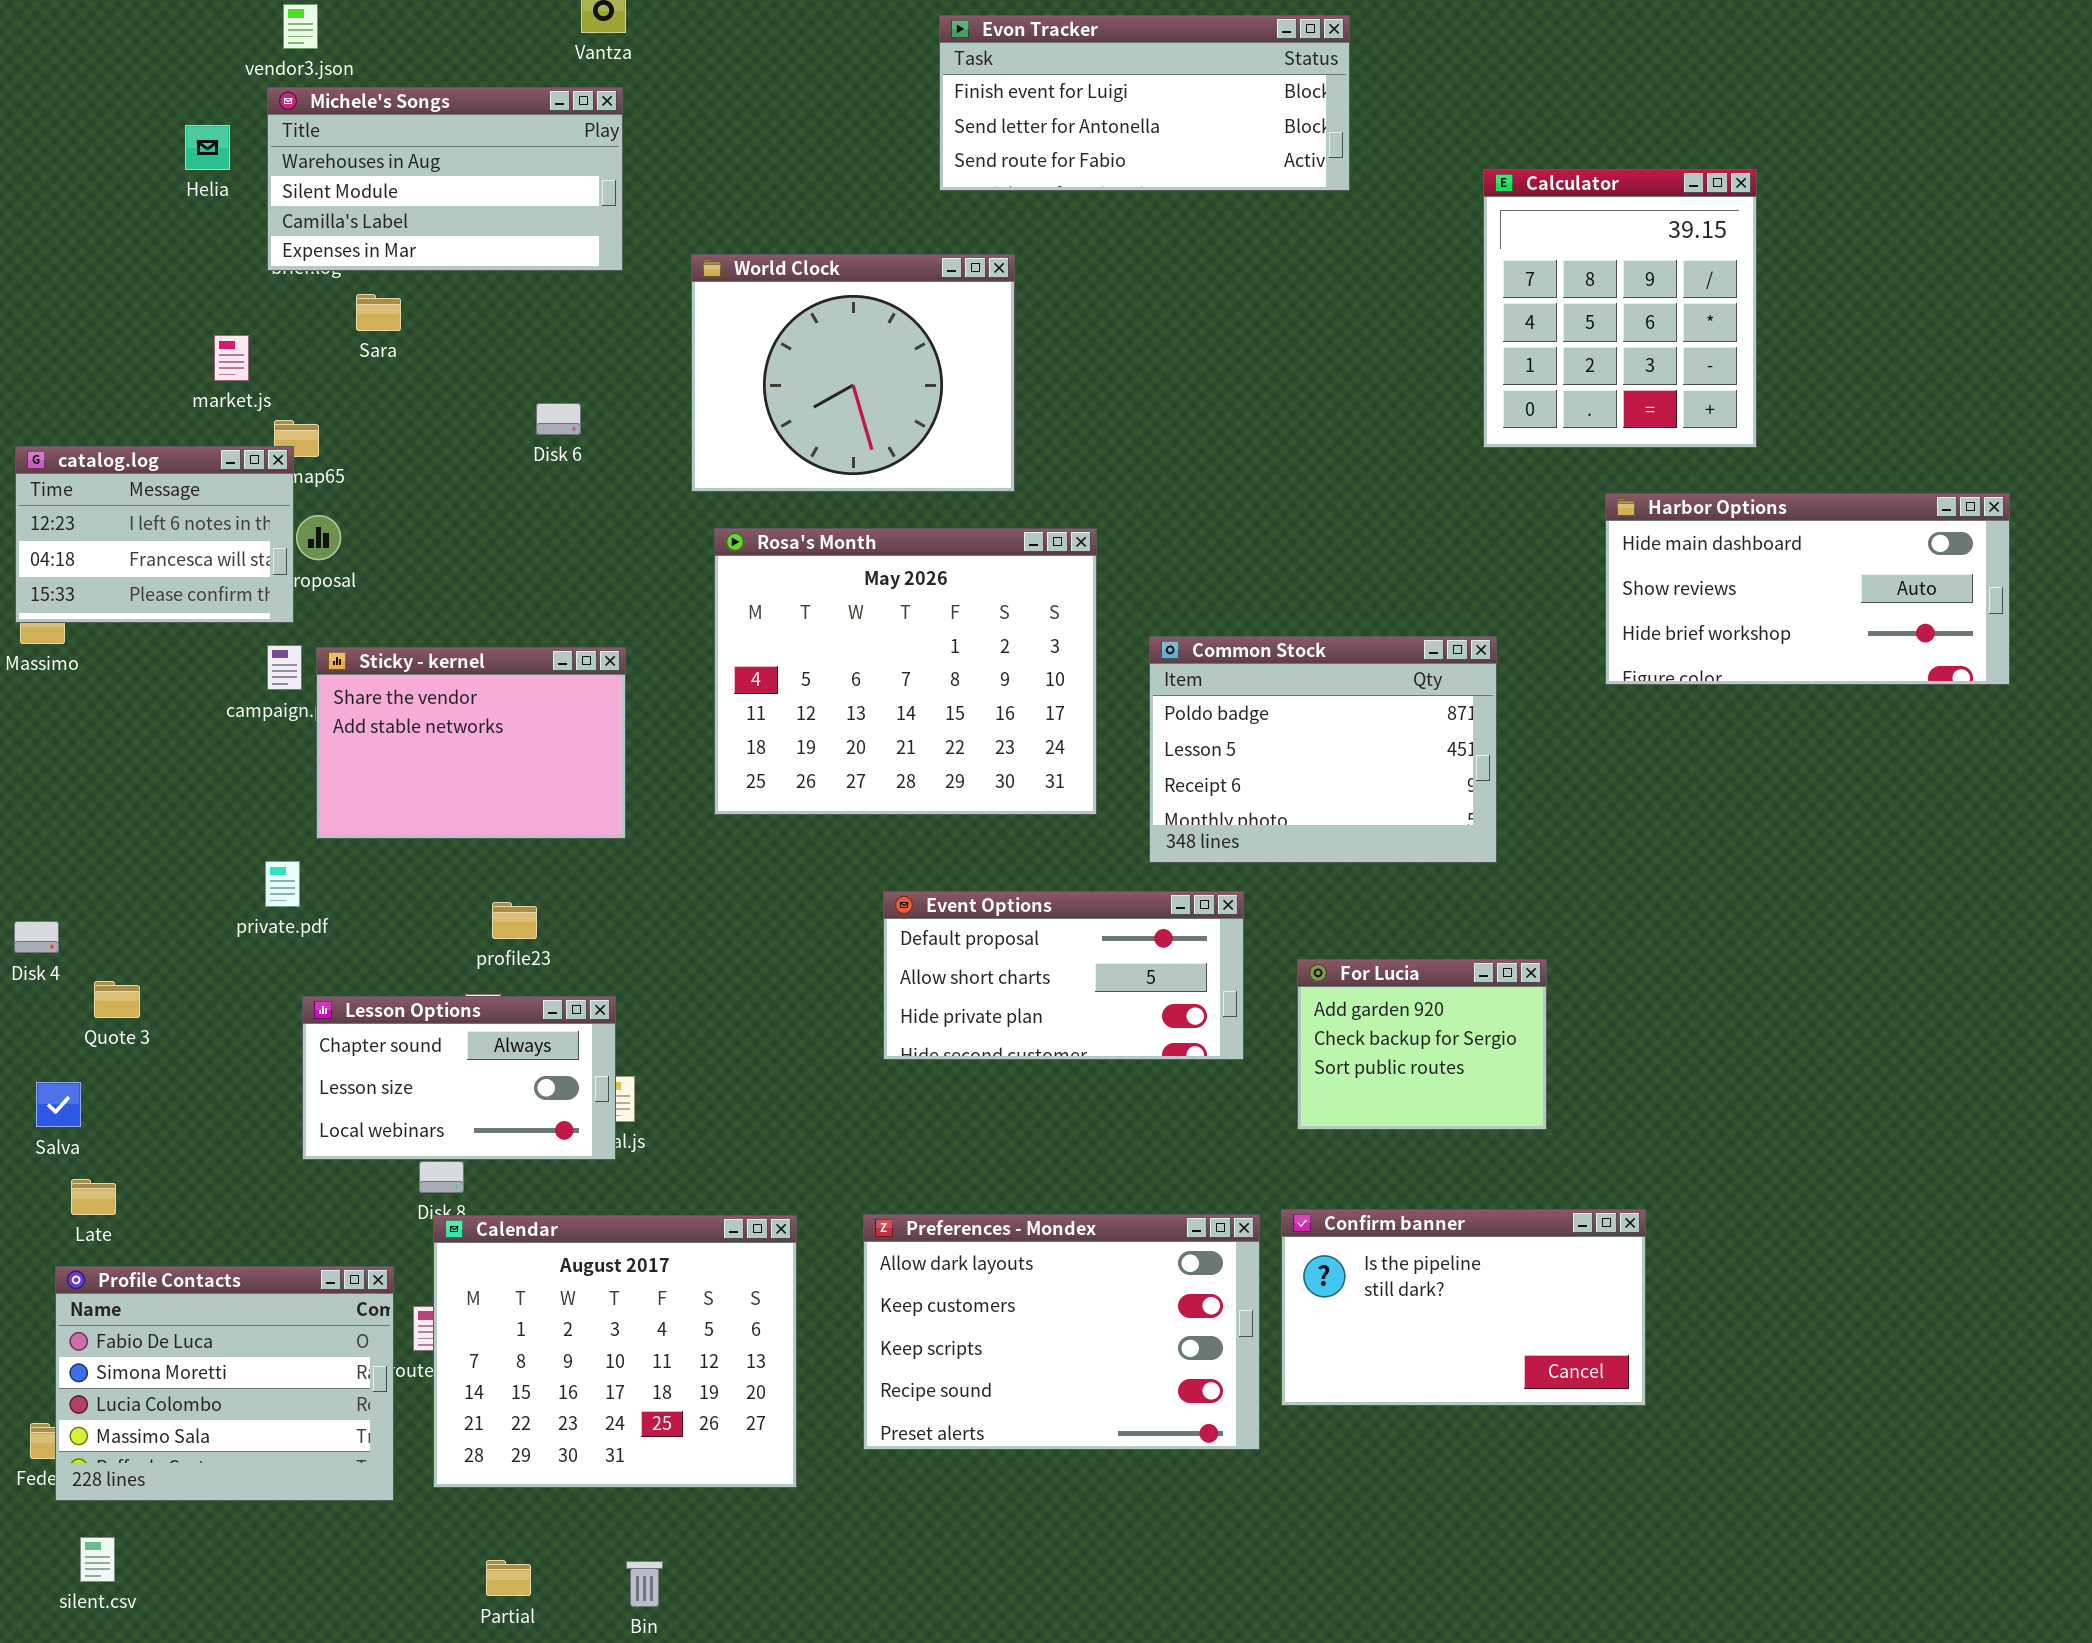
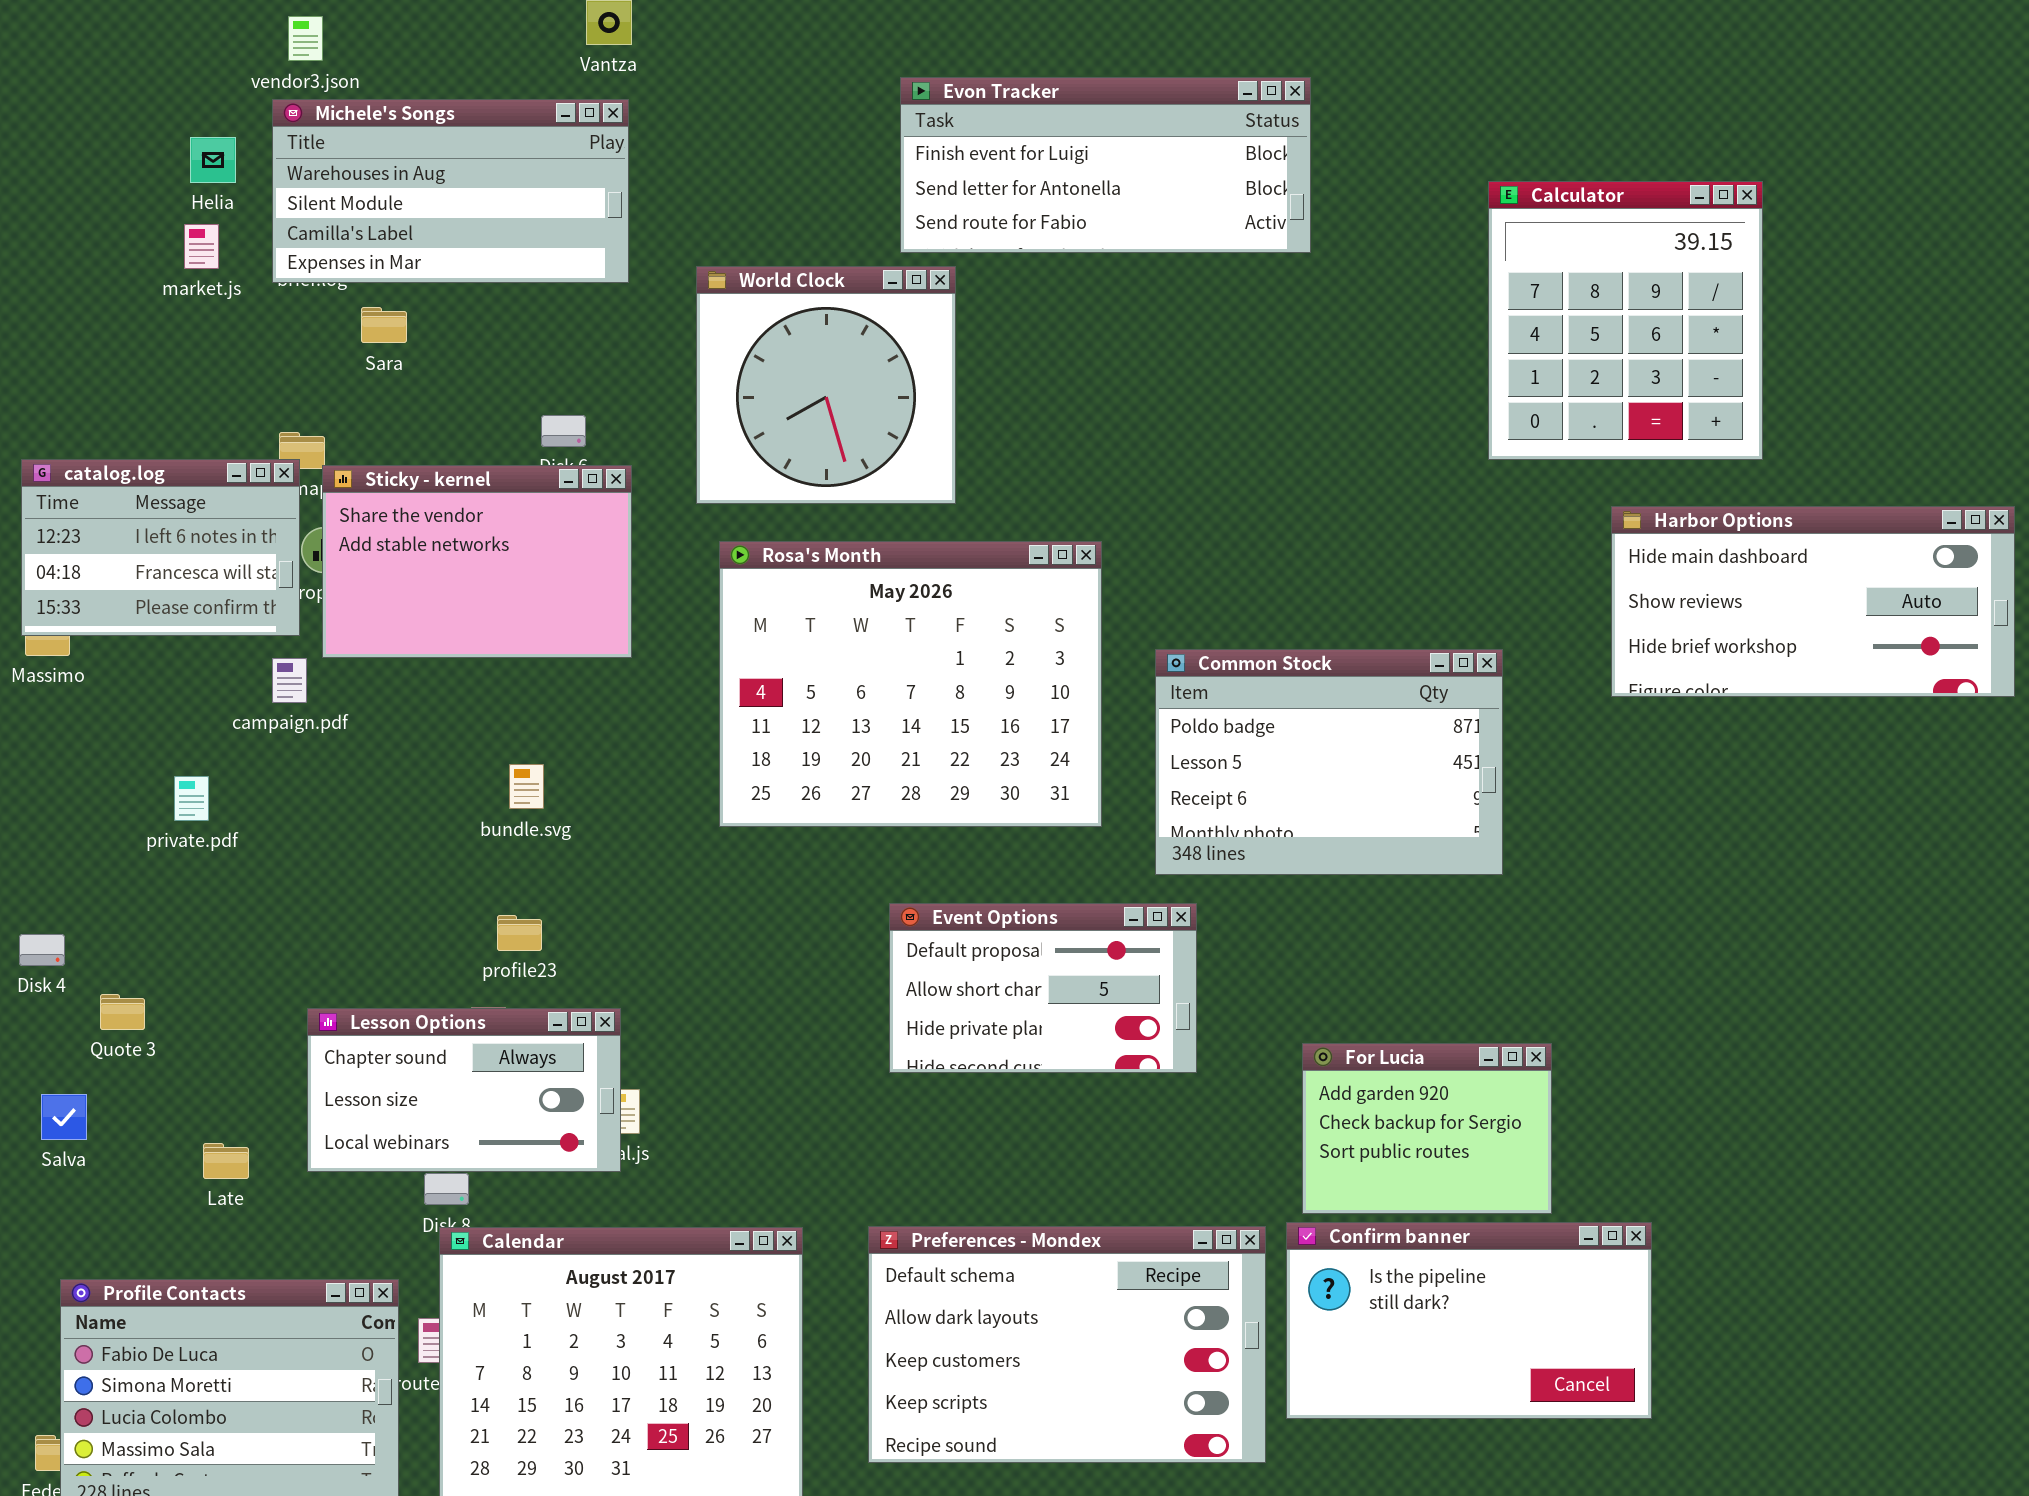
Evon Tracker: [939,15,1350,191] -> [900,77,1311,253], moved
World Clock: [691,254,1015,492] -> [696,266,956,504], resized
market.js: [214,335,249,381] -> [184,224,219,269], moved
Sticky - kernel: [316,647,626,839] -> [322,465,632,658], moved
private.pdf: [265,861,300,907] -> [174,776,209,821], moved
Event Options: [883,891,1244,1060] -> [889,903,1197,1073], resized
For Lucia: [1297,959,1547,1130] -> [1302,1043,1552,1214], moved
Late: [71,1179,116,1215] -> [203,1143,249,1179], moved
Preferences - Mondex: [863,1214,1260,1450] -> [868,1226,1266,1463], scrolled up 1 row

